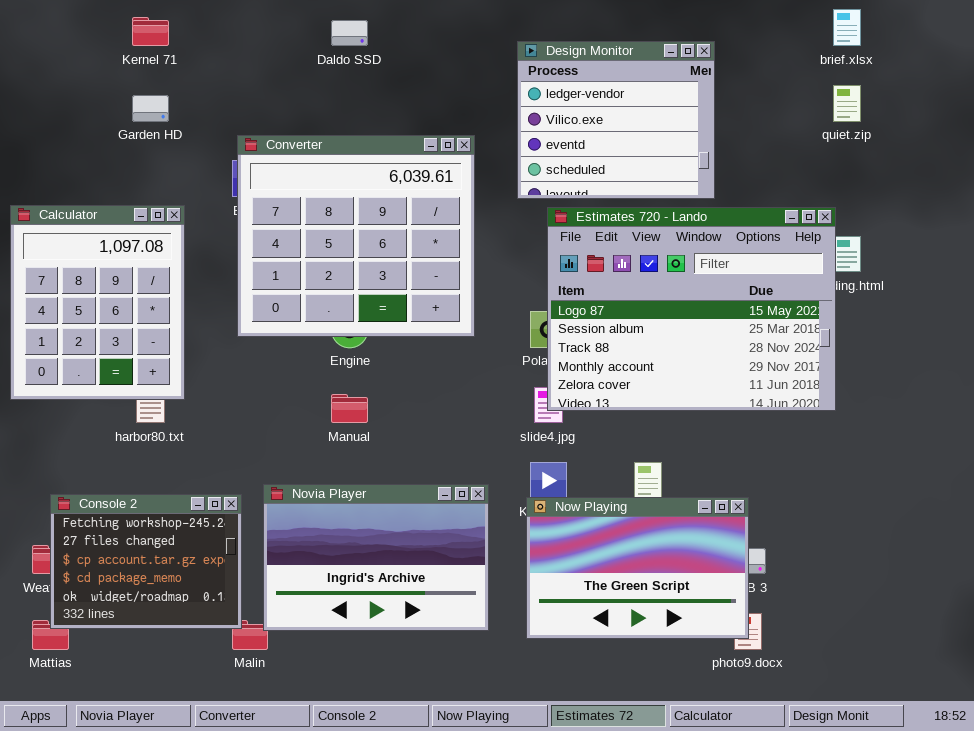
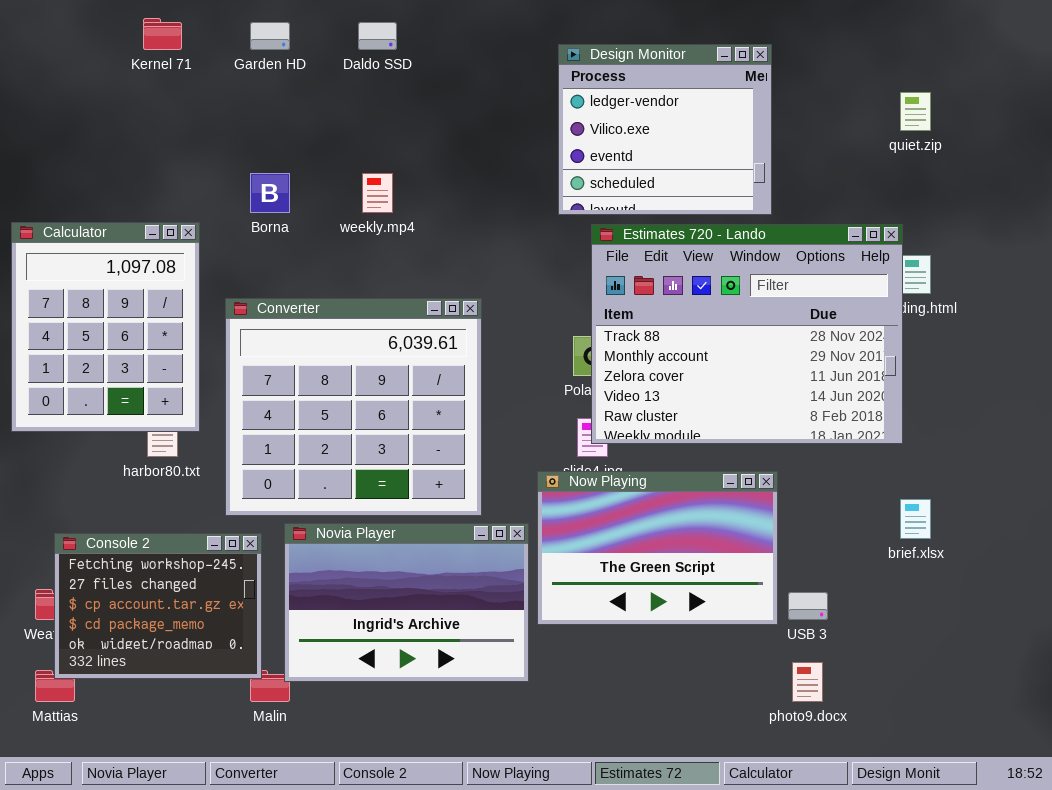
brief.xlsx: [833,9,861,46] -> [900,499,931,539], moved
Garden HD: [132,95,169,122] -> [250,22,290,50], moved
Converter: [237,135,475,337] -> [225,298,482,516], moved
Estimates 720 - Lando: [547,207,836,411] -> [591,224,903,444], scrolled down 2 rows
Now Playing: [526,497,749,639] -> [537,471,778,625], moved

